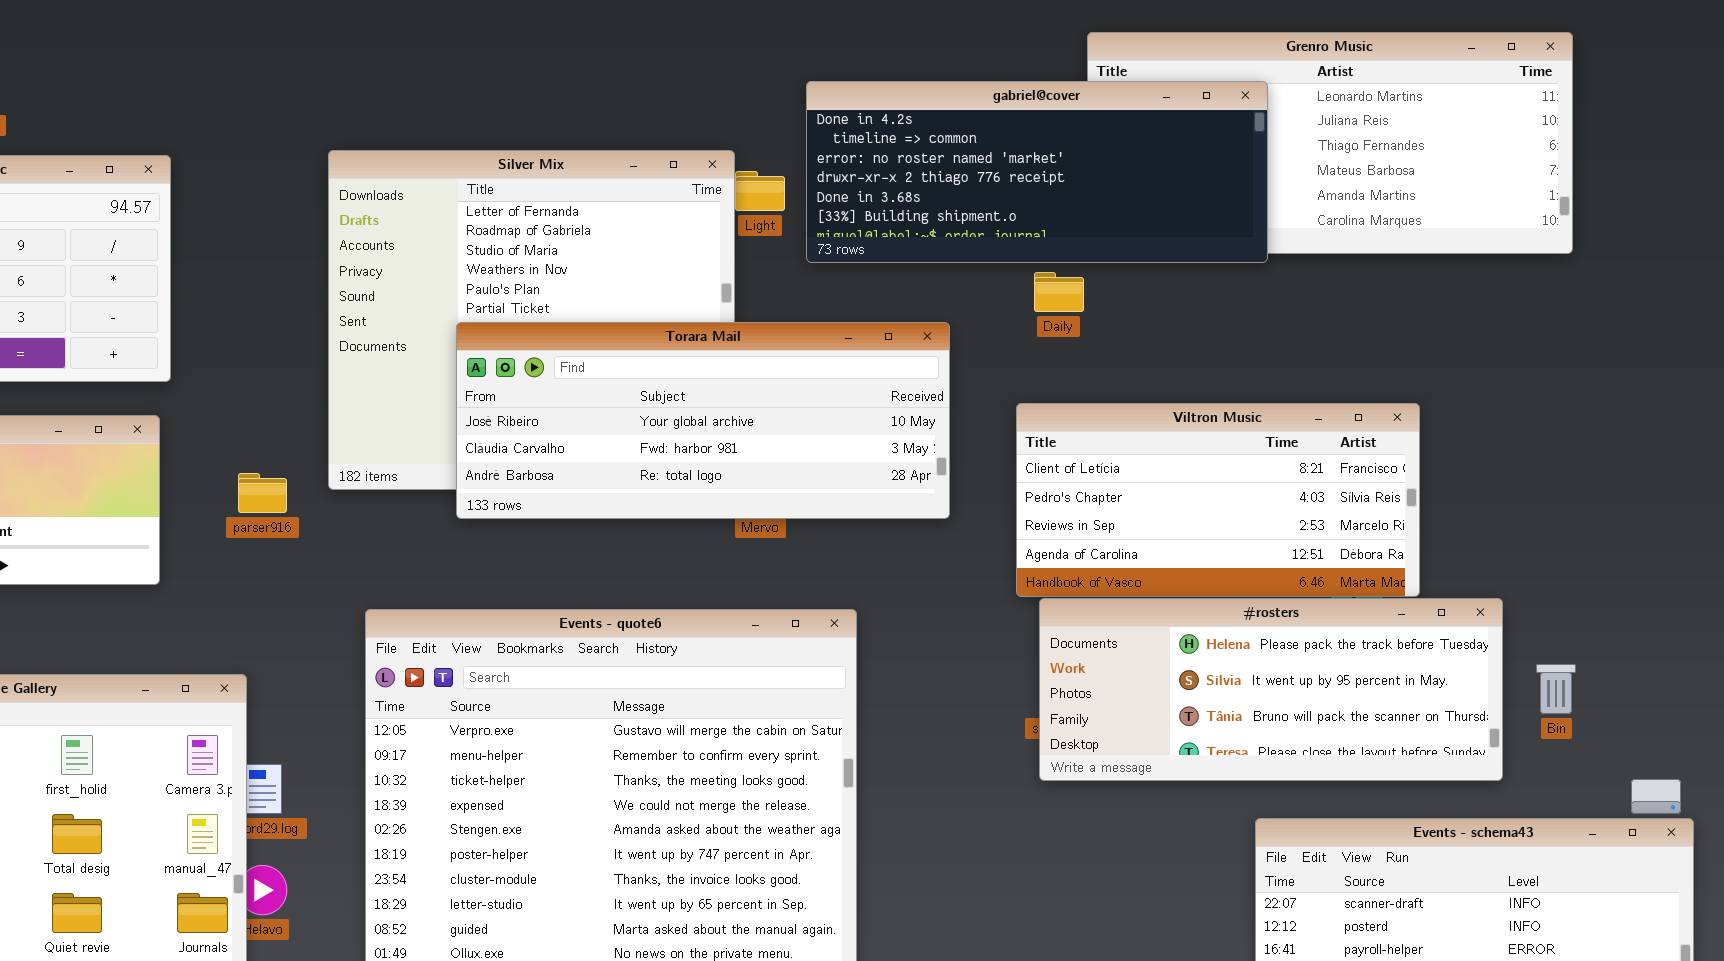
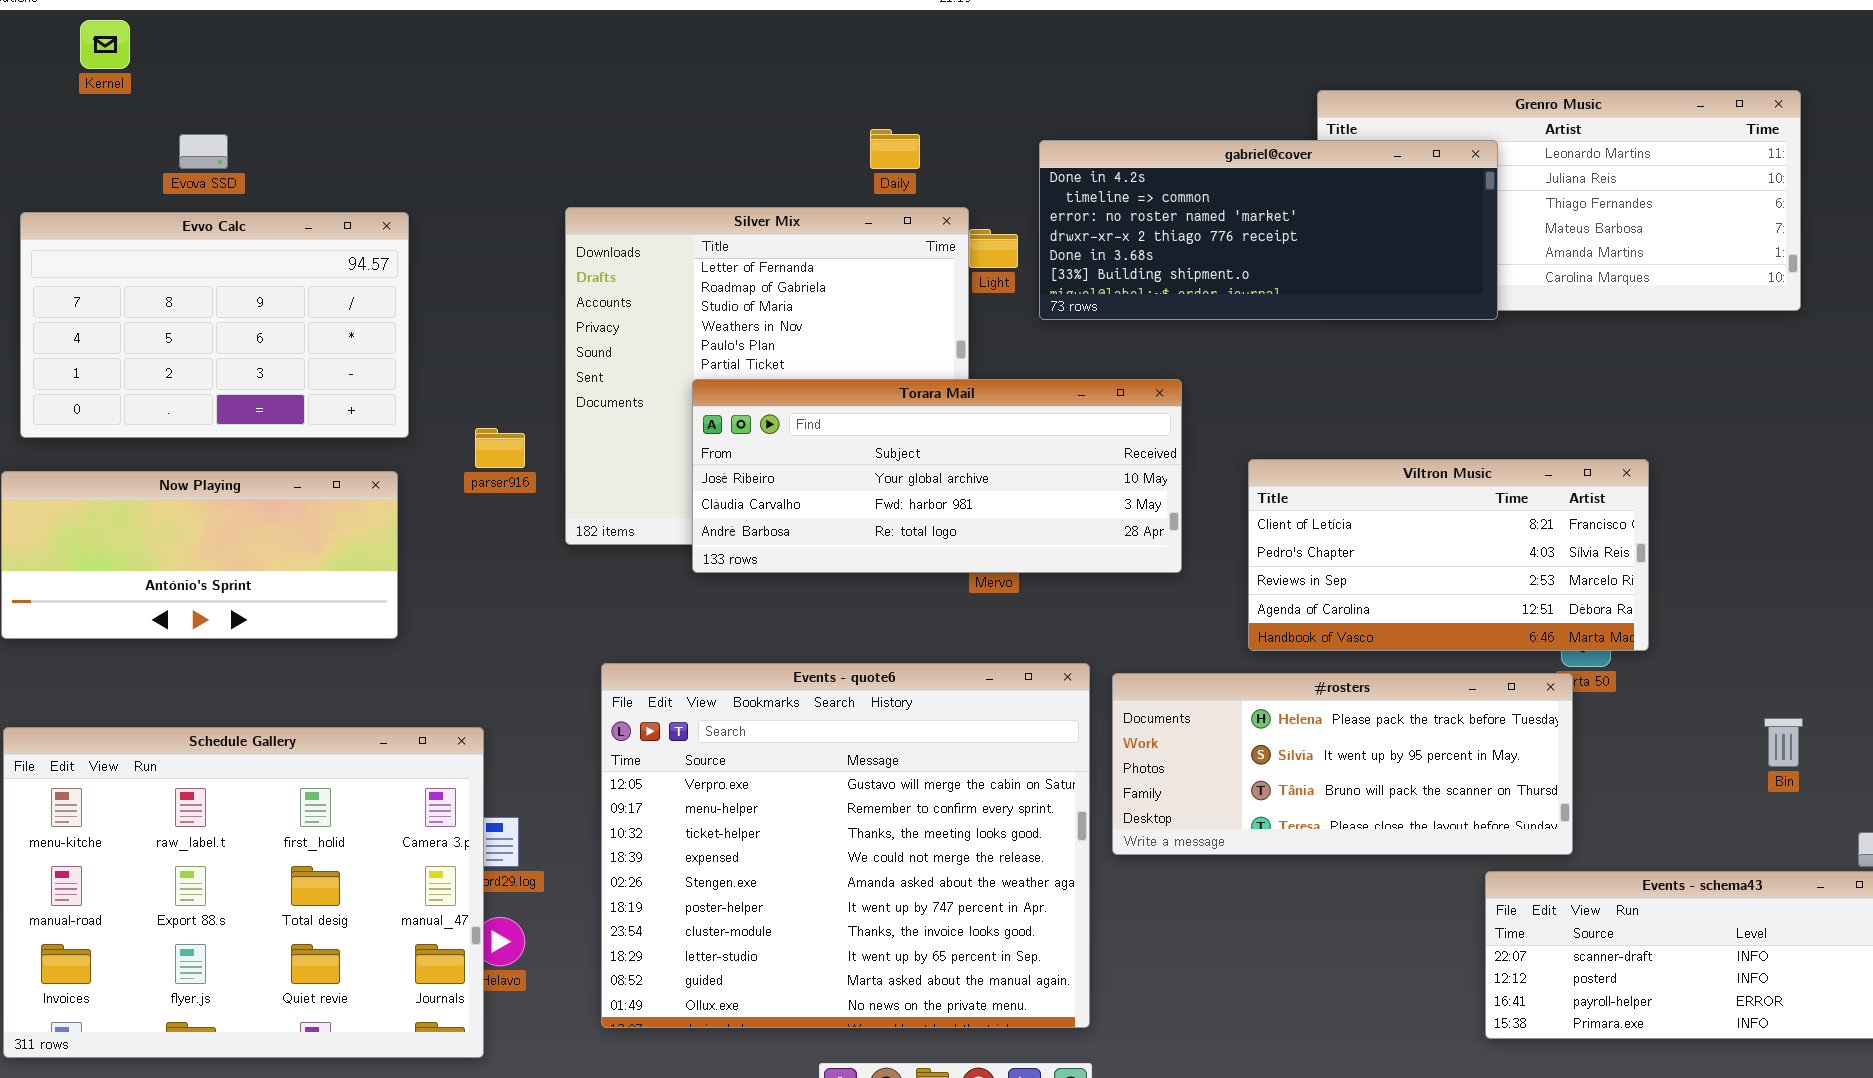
Daily: [1034,272,1084,312] -> [870,129,920,169], moved
parser916: [238,473,287,513] -> [475,428,525,468], moved
#rosters: [1039,598,1503,781] -> [1112,673,1573,855], moved

